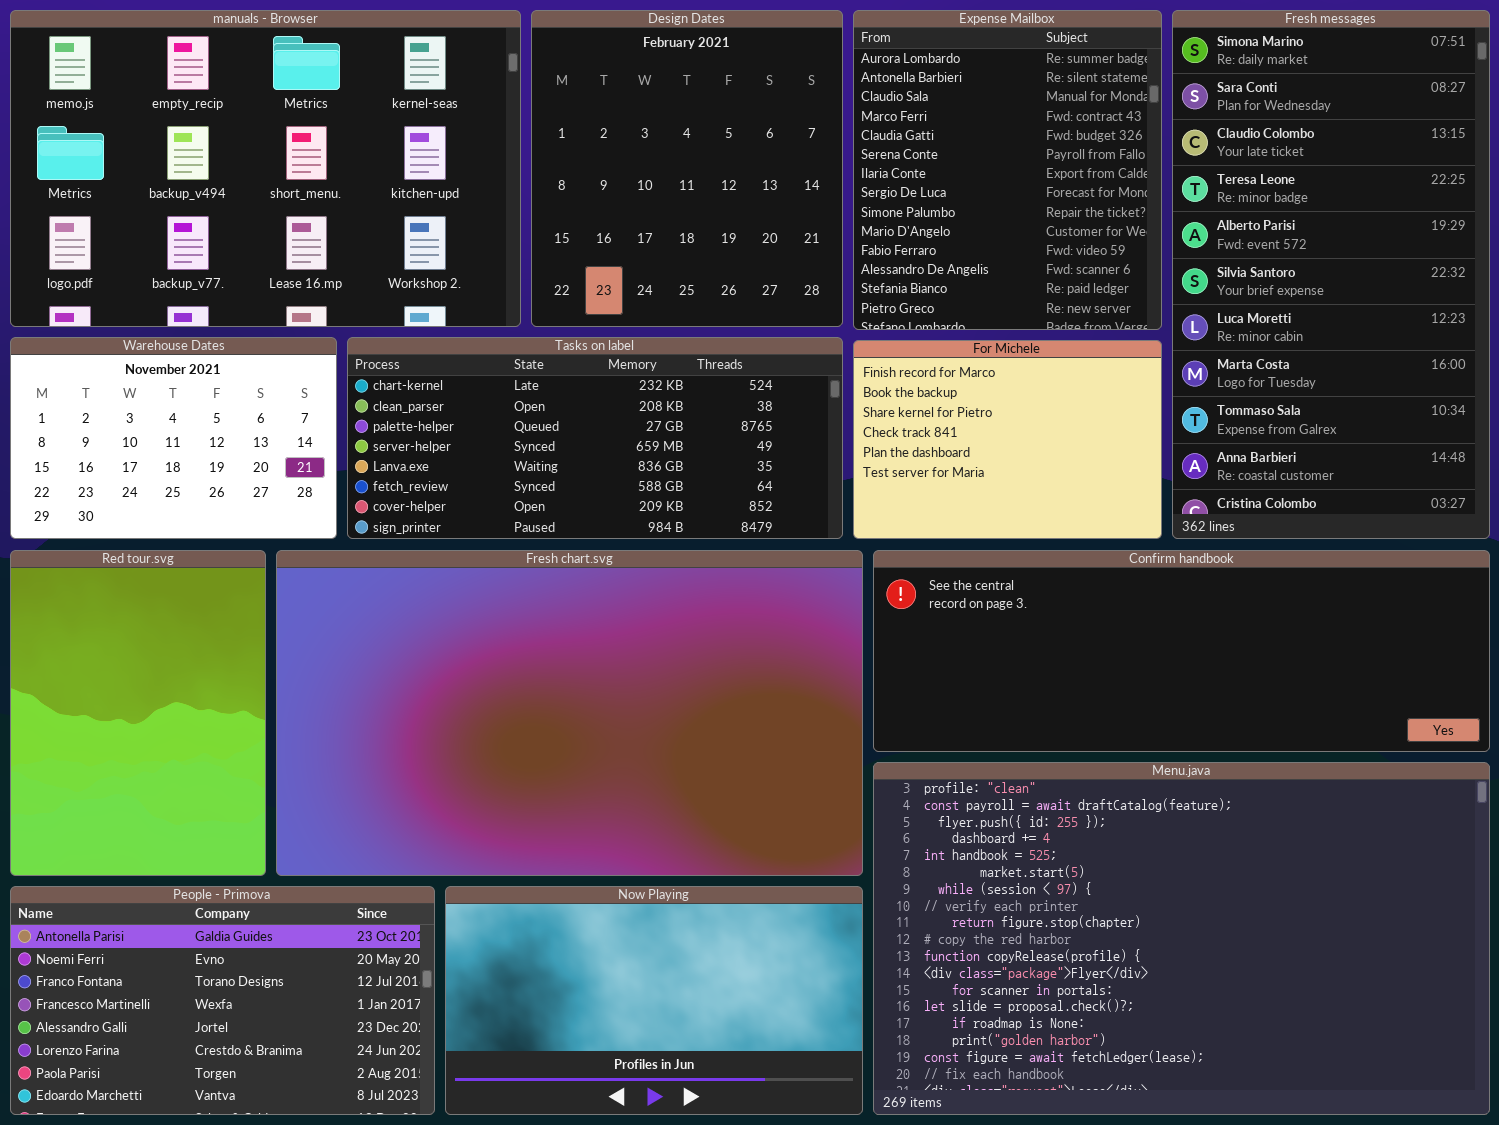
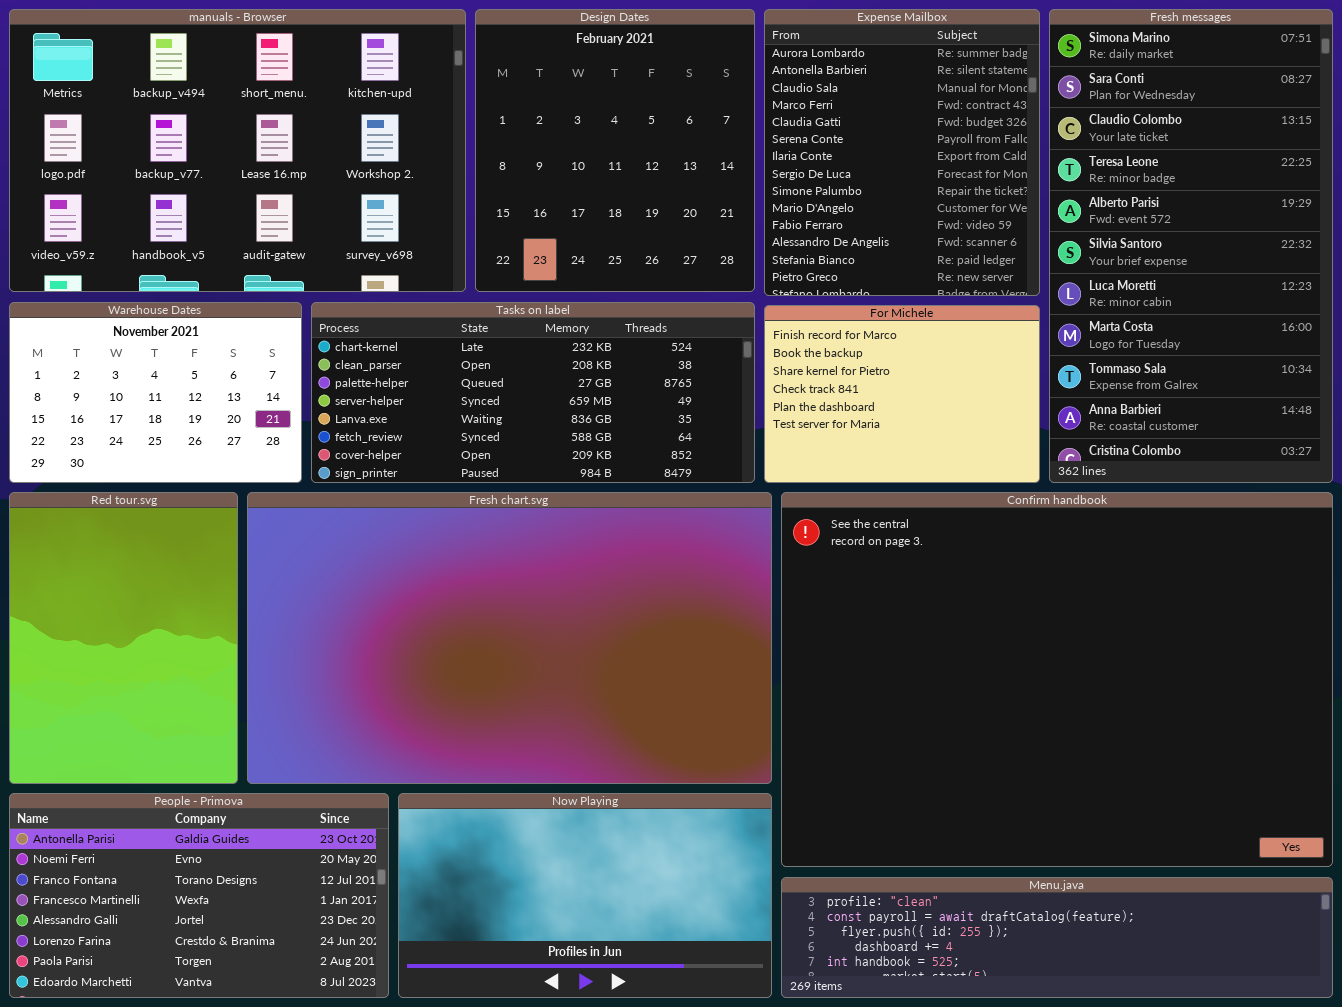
manuals - Browser: [10,10,521,327] -> [9,9,466,292], scrolled down 1 row
Confirm handbook: [873,550,1490,752] -> [781,492,1333,867], resized
Menu.java: [873,762,1490,1115] -> [781,877,1333,998], resized

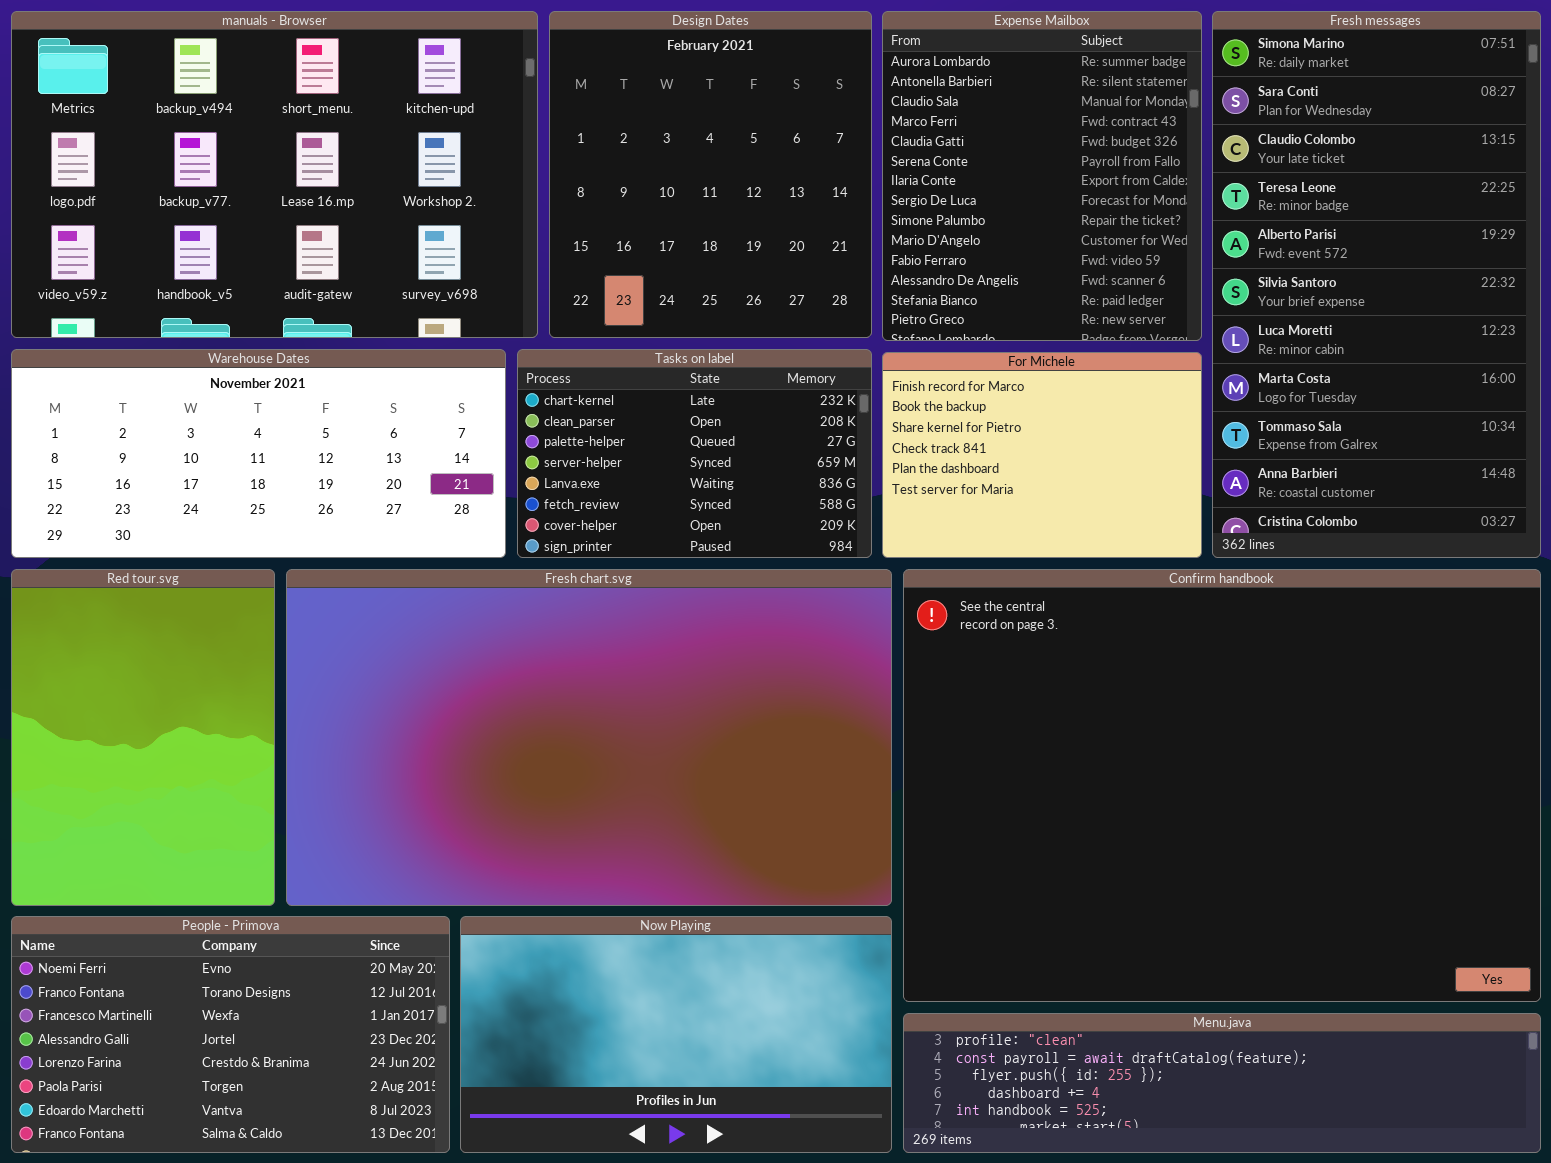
Warehouse Dates: [9,302,302,483] -> [11,349,506,558], resized
Tasks on label: [311,302,755,483] -> [517,349,872,558], resized
People - Primova: [9,793,389,998] -> [11,916,450,1153], scrolled down 1 row

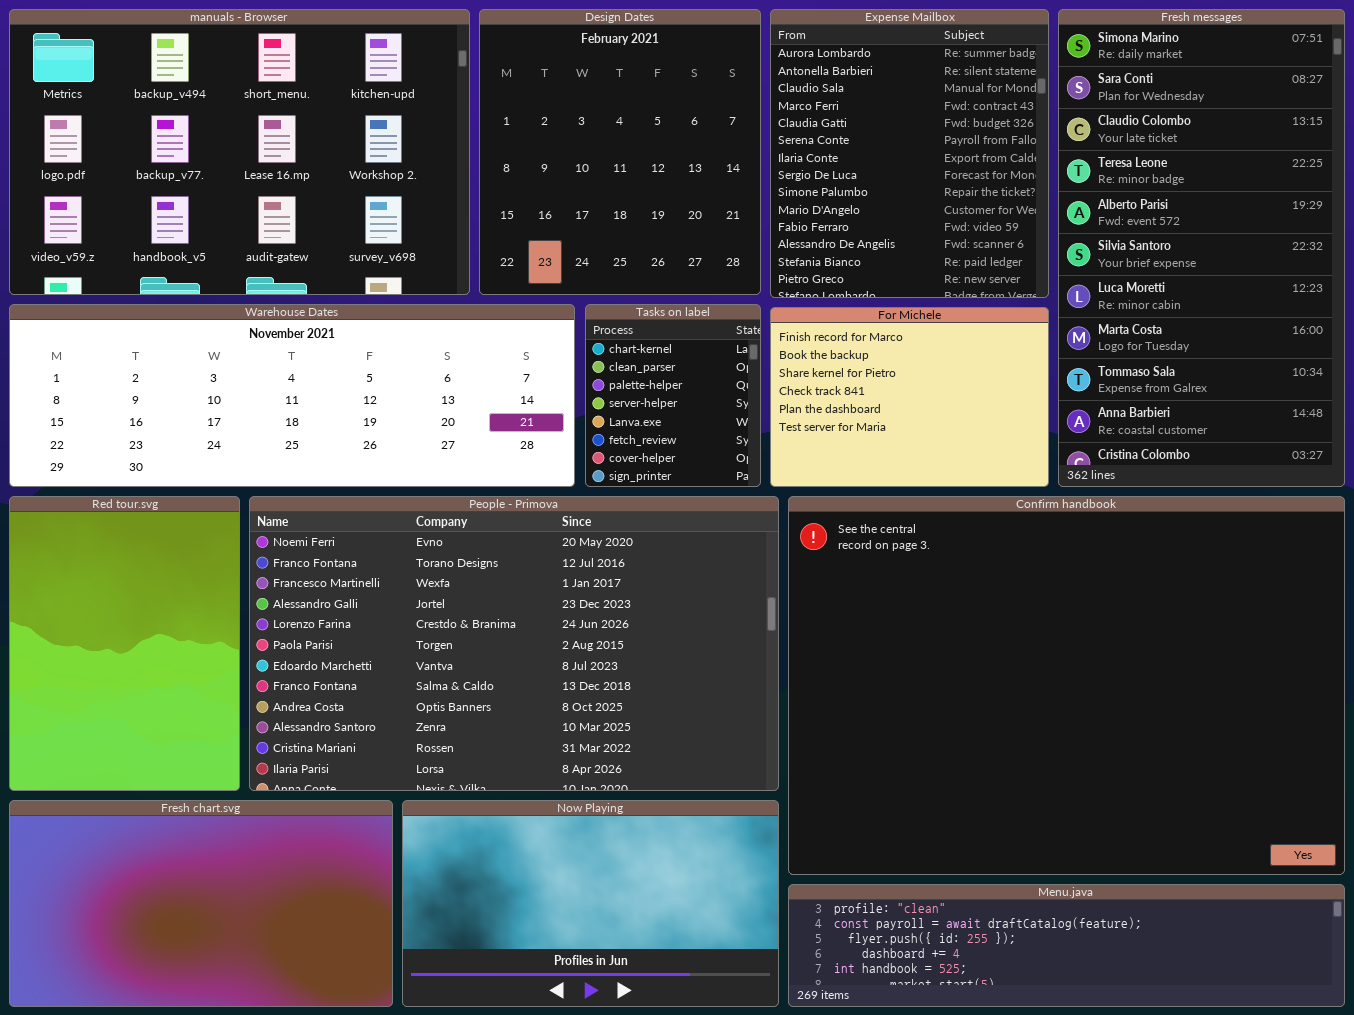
Warehouse Dates: [11,349,506,558] -> [9,304,575,487], resized
Tasks on label: [517,349,872,558] -> [585,304,761,487], resized
Fresh chart.svg: [286,569,892,906] -> [9,800,393,1007], moved, resized
People - Primova: [11,916,450,1153] -> [249,496,779,791], moved, resized

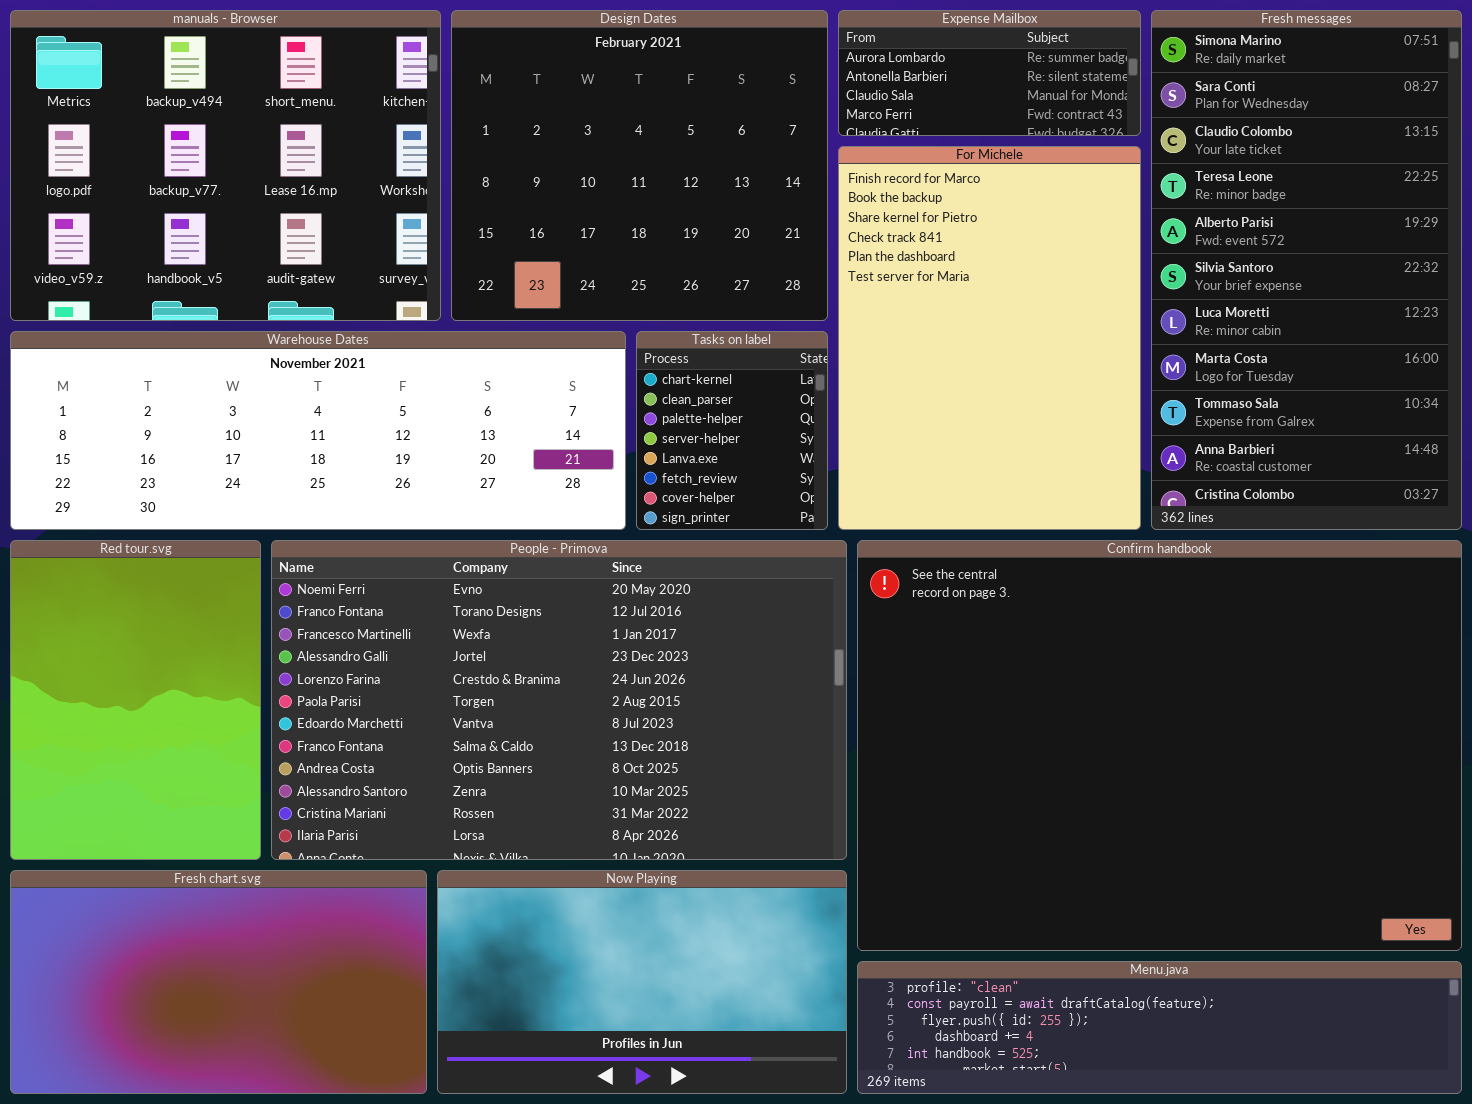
manuals - Browser: [9,9,470,295] -> [10,10,441,321], resized
Design Dates: [479,9,761,295] -> [451,10,828,321], resized
Expense Mailbox: [770,9,1049,298] -> [838,10,1141,136], resized
For Michele: [770,307,1049,487] -> [838,146,1141,530], resized

